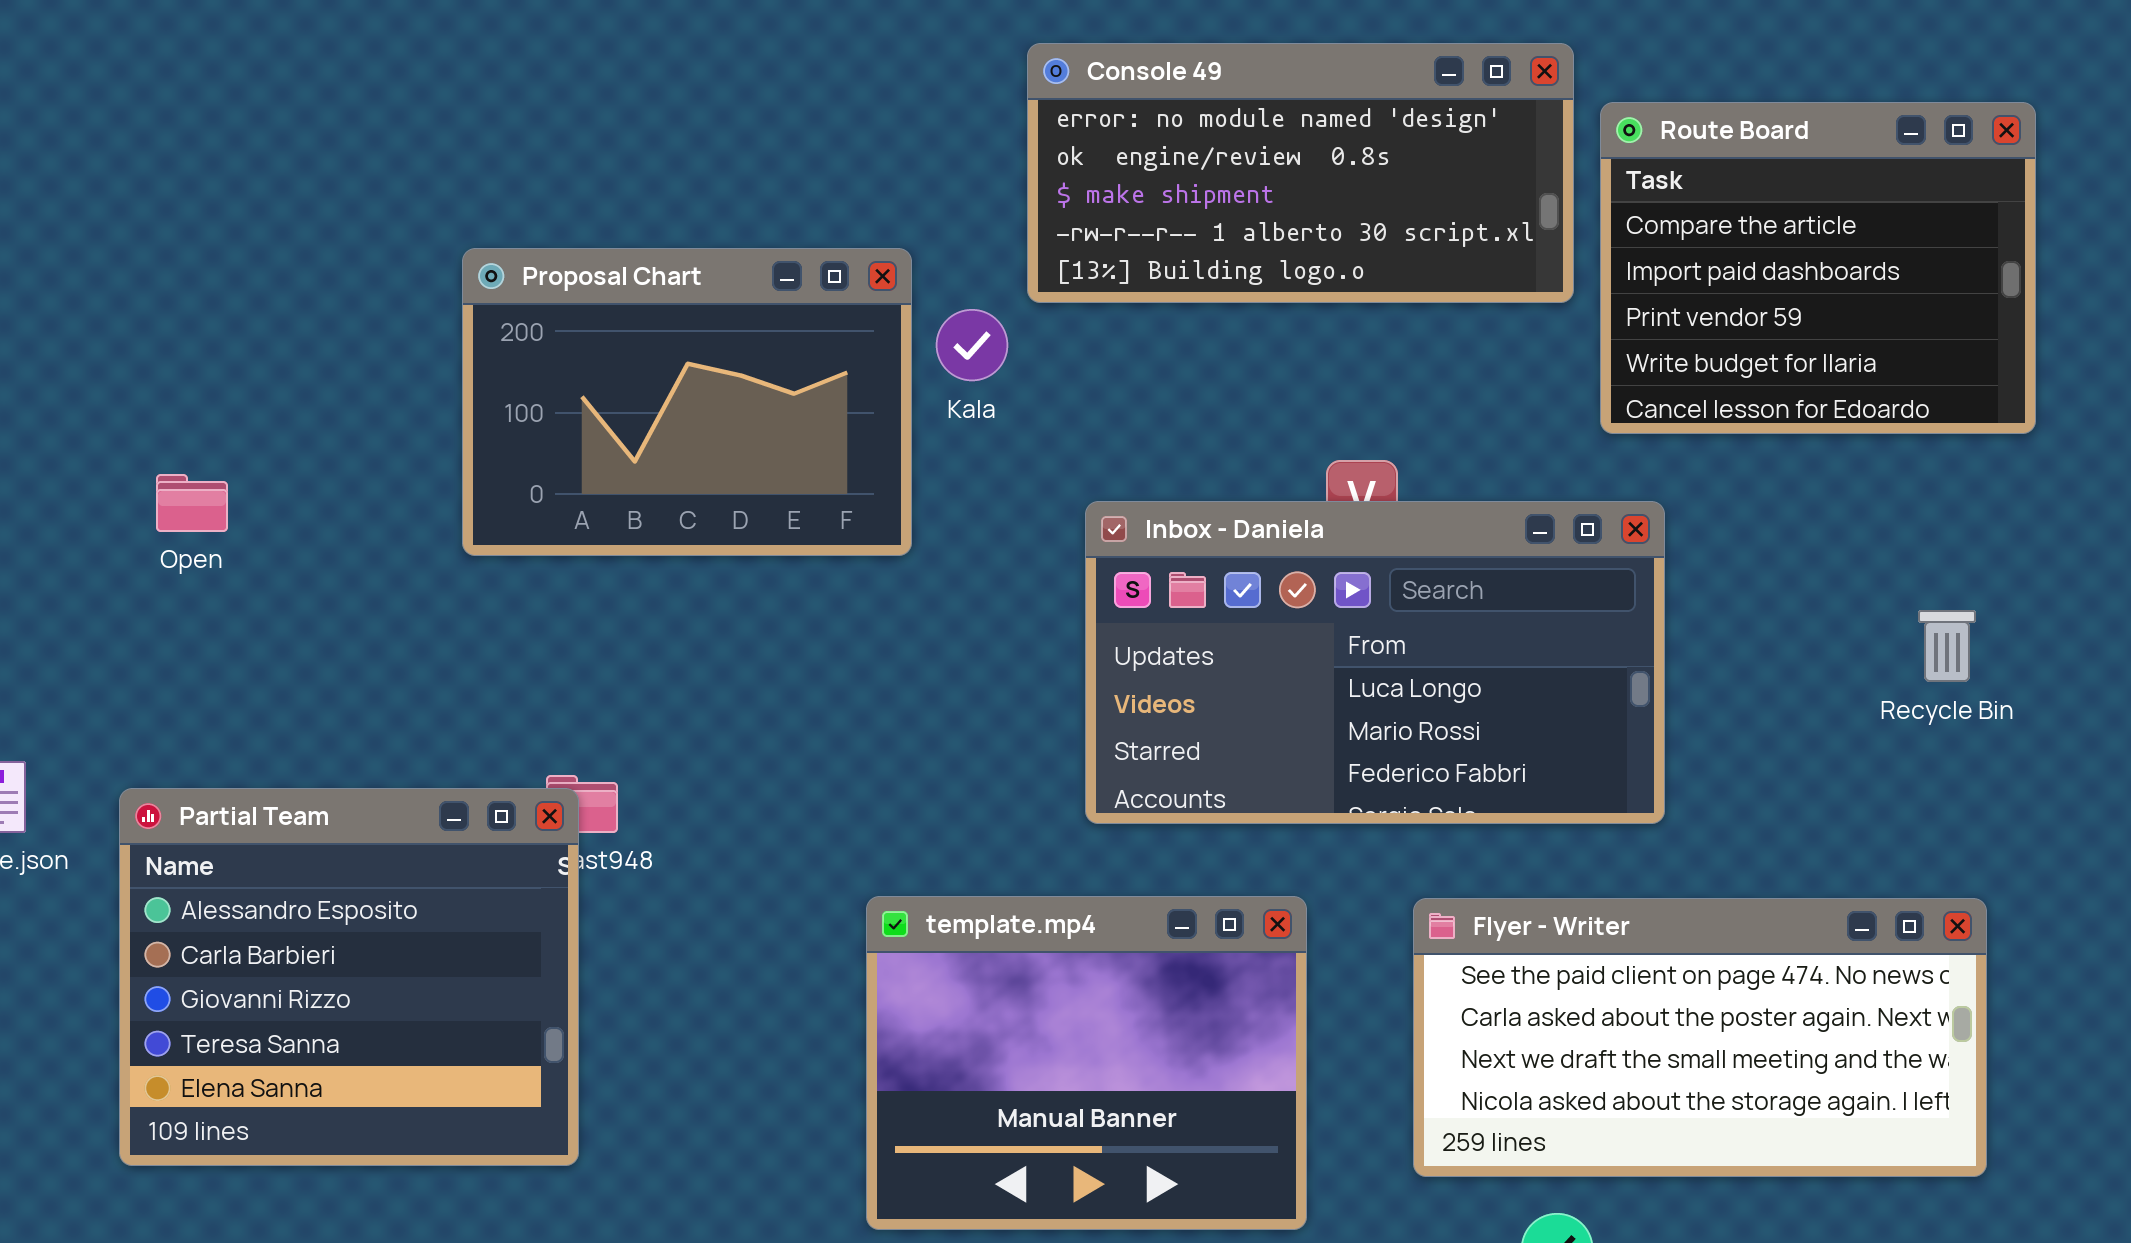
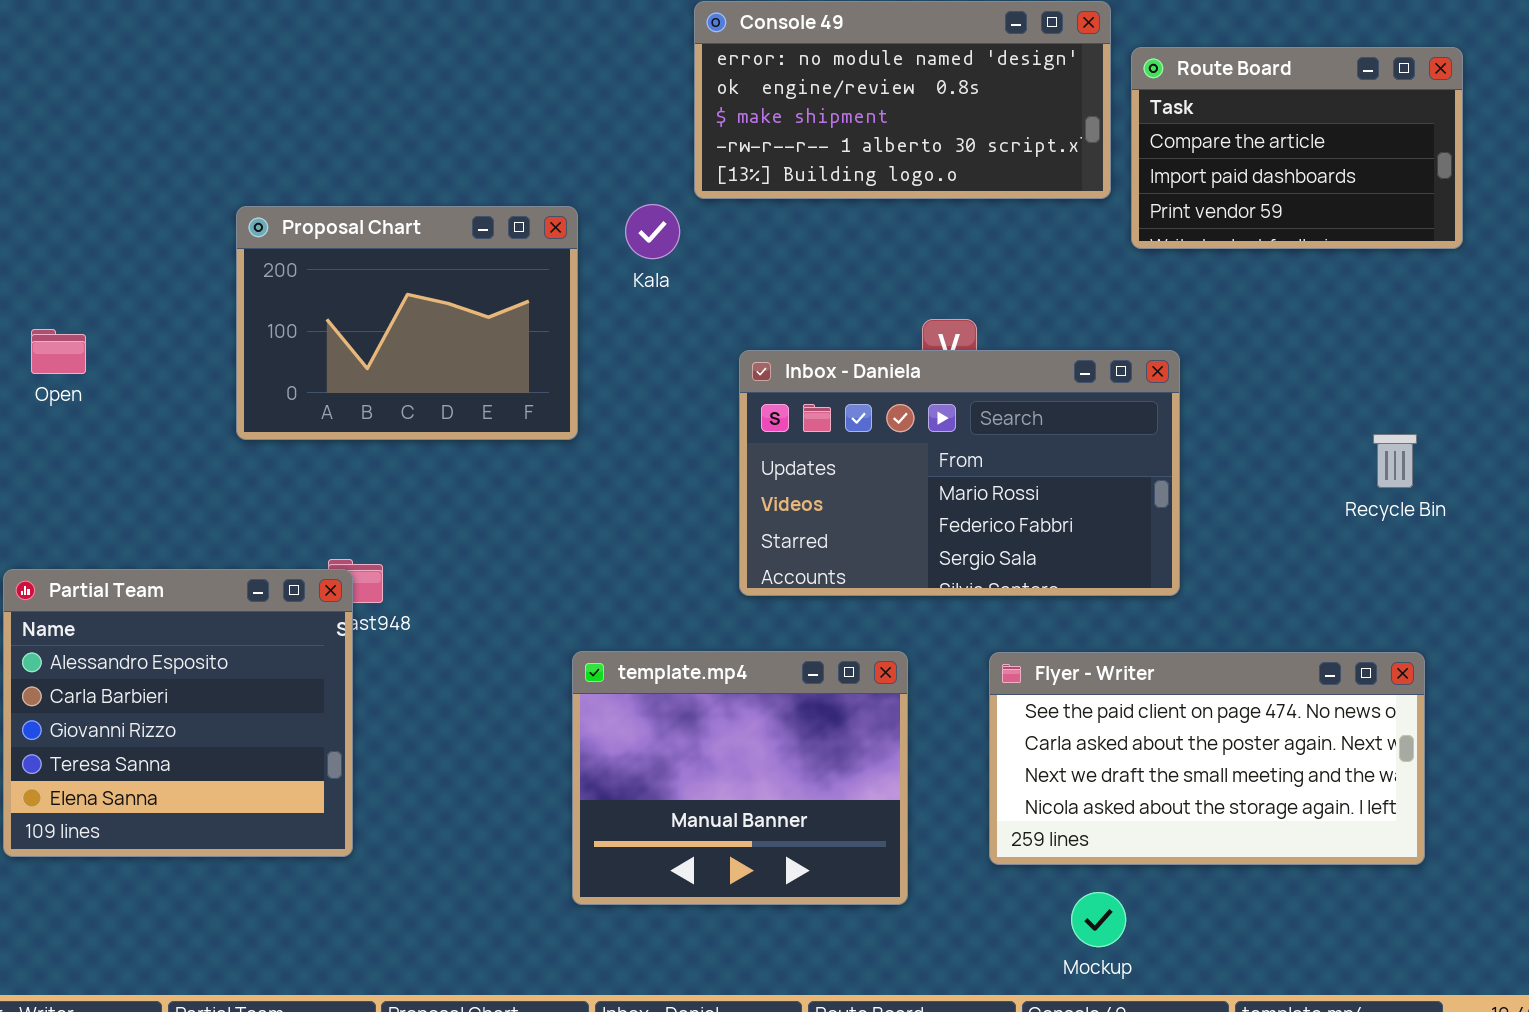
Route Board: [1600,102,2036,434] -> [1131,47,1463,249], resized
Proposal Chart: [462,248,912,556] -> [236,206,578,440], moved
Inbox - Daniela: [1085,501,1665,824] -> [739,350,1180,596], scrolled down 1 row

